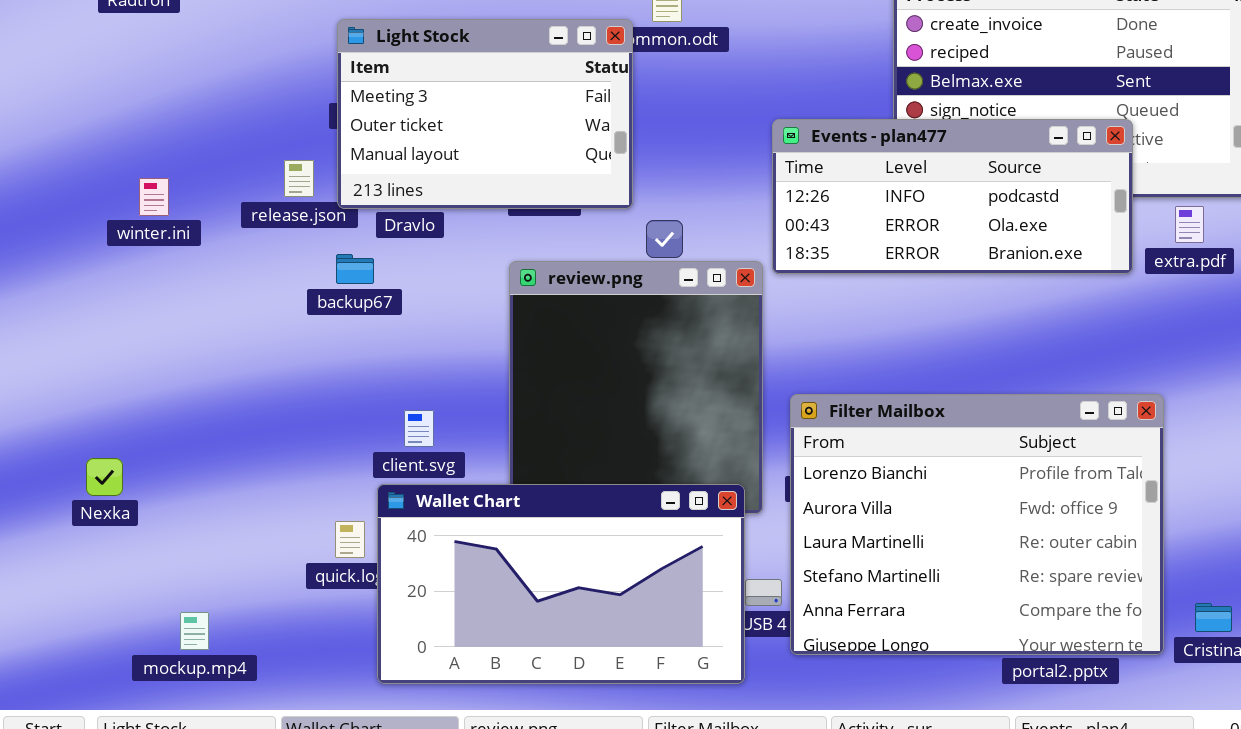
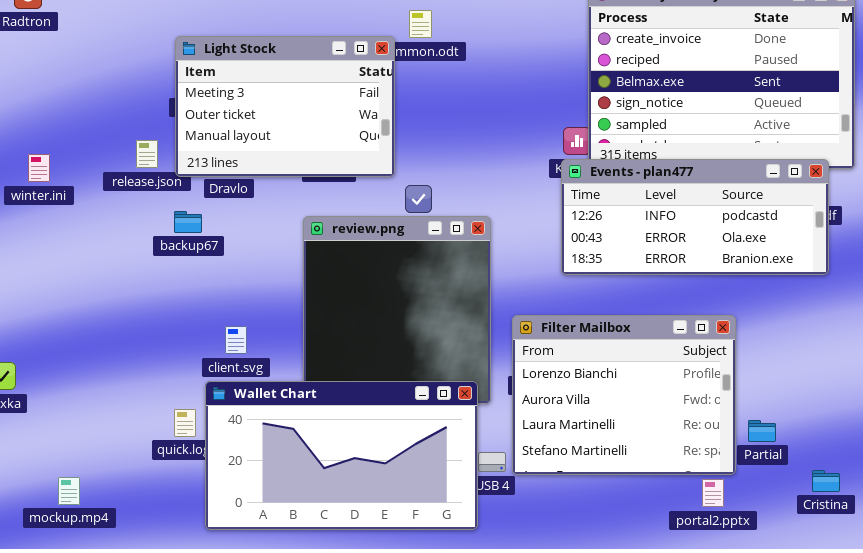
Events - plan477: [772,119,1133,274] -> [561,159,829,275], moved
Filter Mailbox: [790,394,1164,655] -> [512,315,736,475], resized

